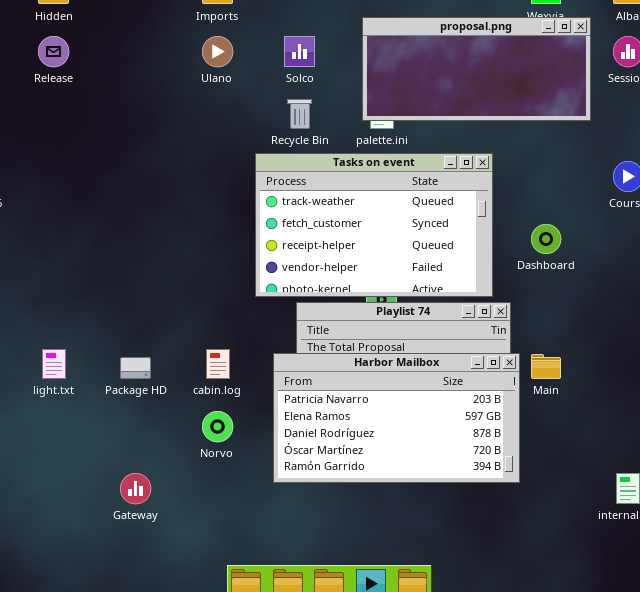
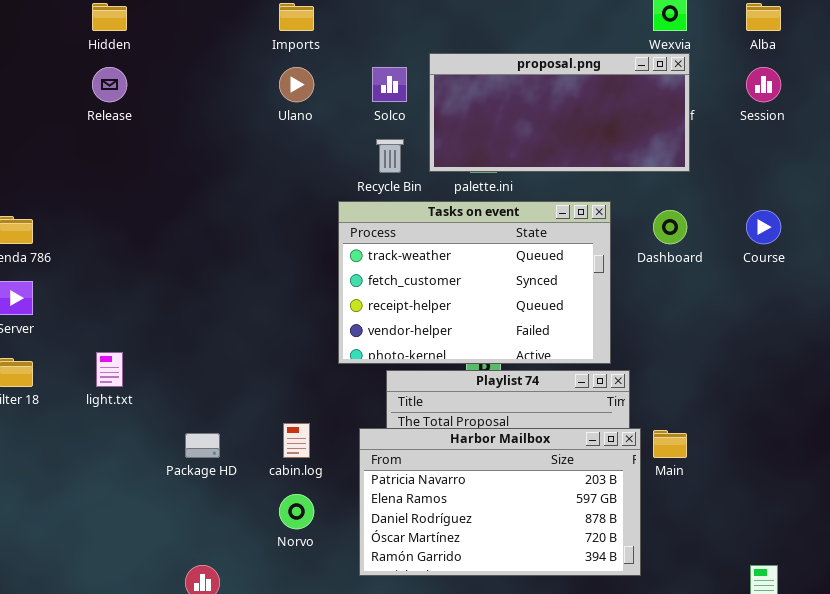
proposal.png: [362,17,591,121] -> [429,53,690,172], moved
Dashboard: [531,224,561,254] -> [653,210,687,244], moved
light.txt: [42,349,66,379] -> [96,352,123,387], moved

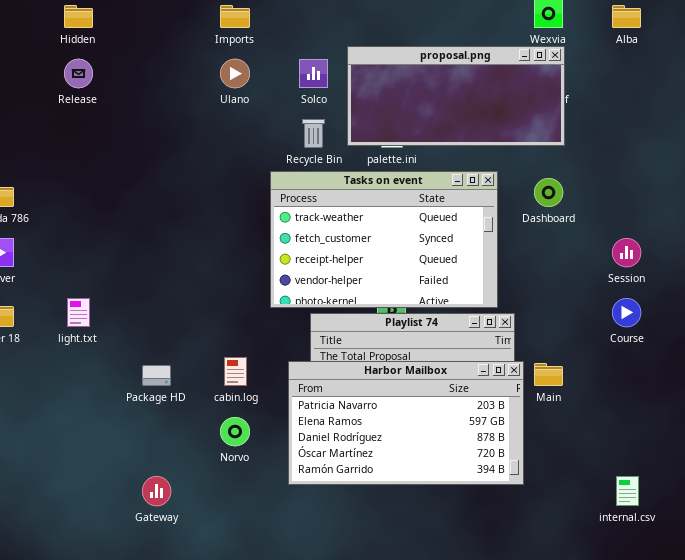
Session: [746,67,781,102] -> [612,238,641,267], moved
Course: [746,210,781,244] -> [612,298,641,327], moved

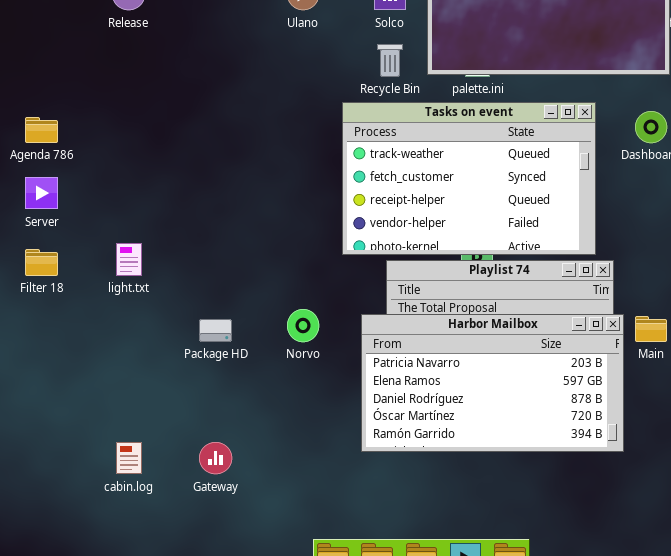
cabin.log: [224,357,247,386] -> [116,442,142,474], moved
Norvo: [220,417,250,446] -> [287,309,319,342], moved

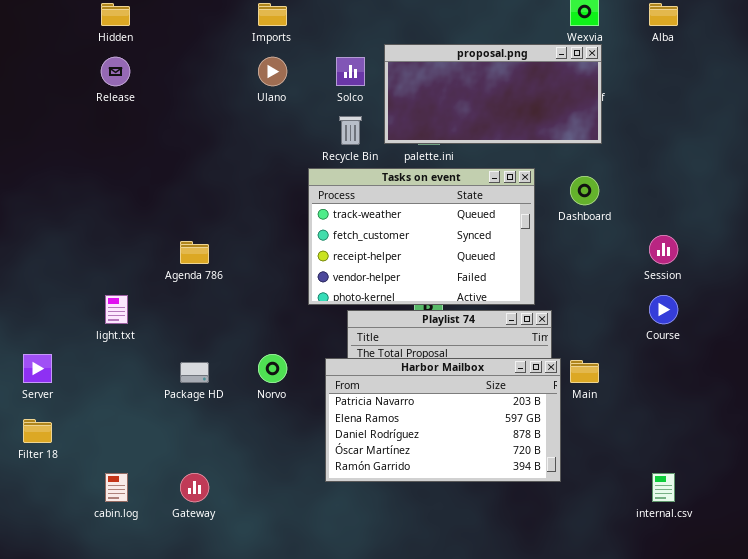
Agenda 786: [25,117,58,143] -> [180,241,209,264], moved
Server: [25,177,58,209] -> [23,354,52,383], moved
Filter 18: [25,249,58,276] -> [23,419,52,443], moved

